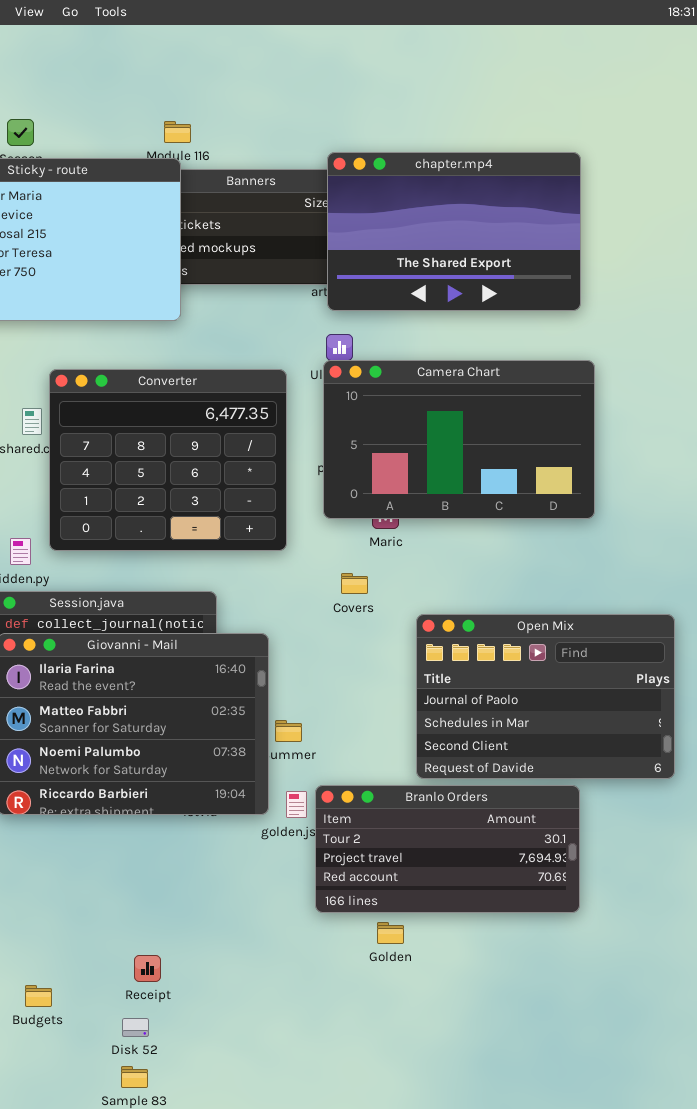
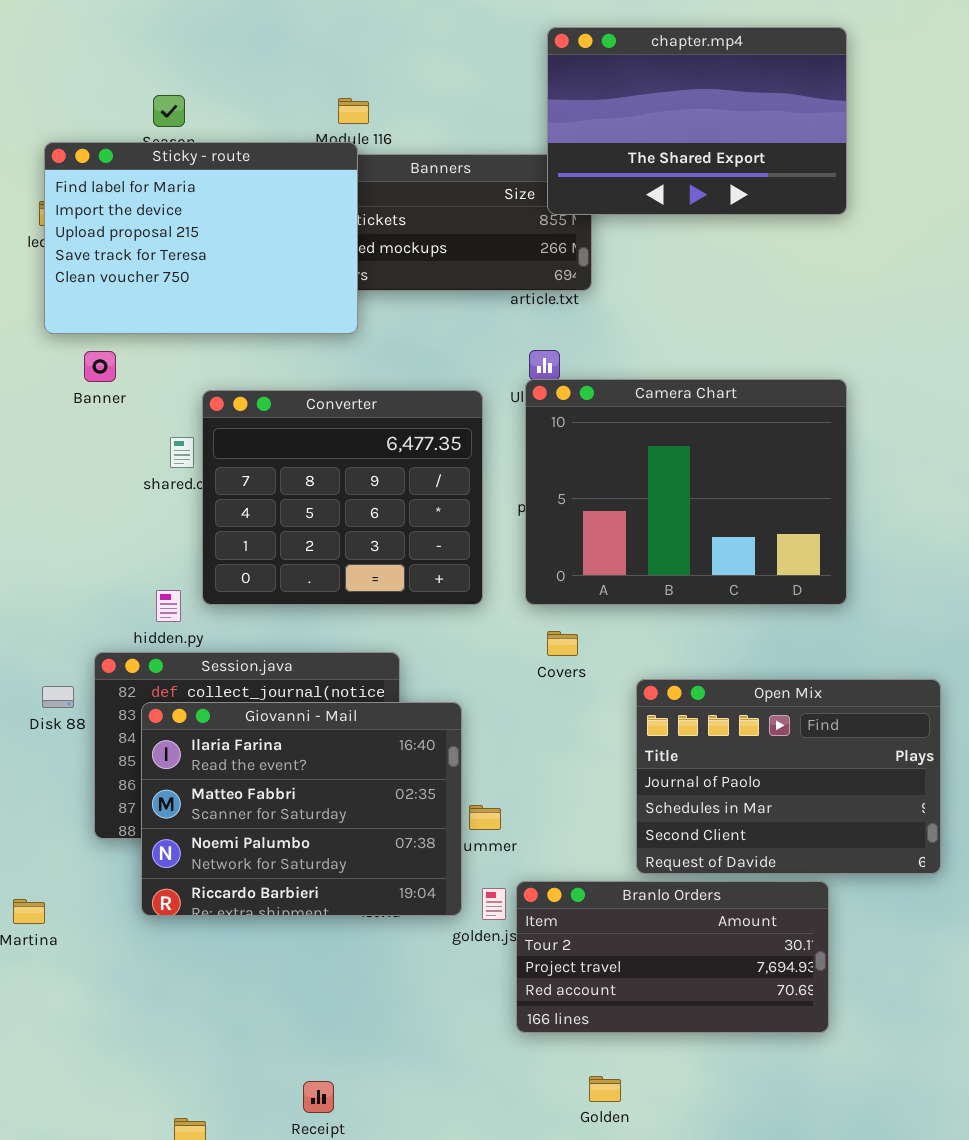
chapter.mp4: [327,152,581,311] -> [547,27,847,215], moved
Camera Chart: [323,360,595,519] -> [525,379,847,605], resized
Golden: [377,922,404,944] -> [589,1076,621,1102], moved

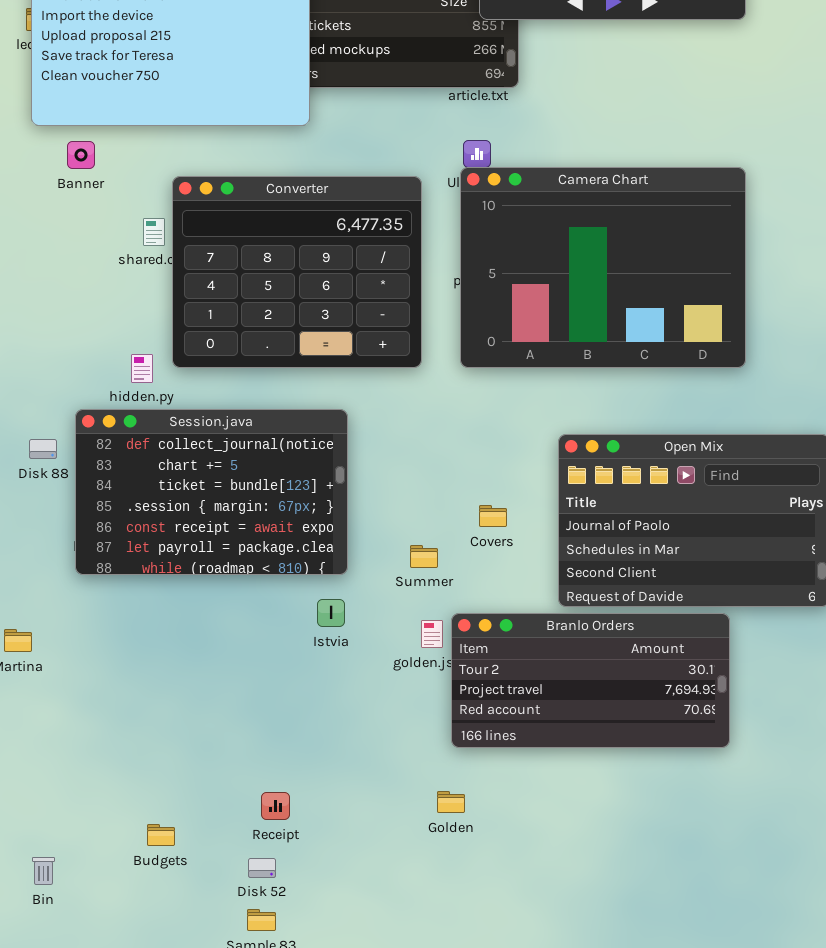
Covers: [547,631,578,656] -> [479,505,507,527], moved
Giovanni - Mail: [141,702,462,916] -> none, closed
Golden: [589,1076,621,1102] -> [437,791,465,813], moved

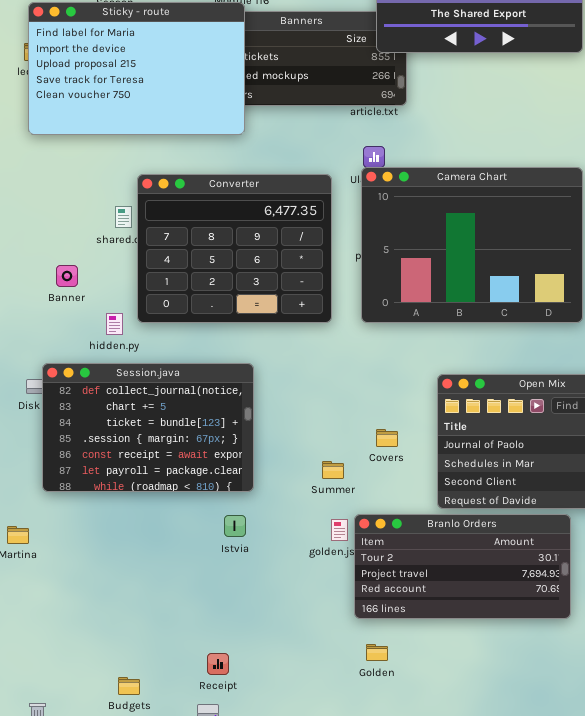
Banner: [67,141,95,169] -> [56,265,78,287], moved
Session.java: [75,409,348,575] -> [42,363,254,492], moved
Istvia: [317,599,345,627] -> [224,515,246,537], moved
Golden: [437,791,465,813] -> [366,644,388,661], moved

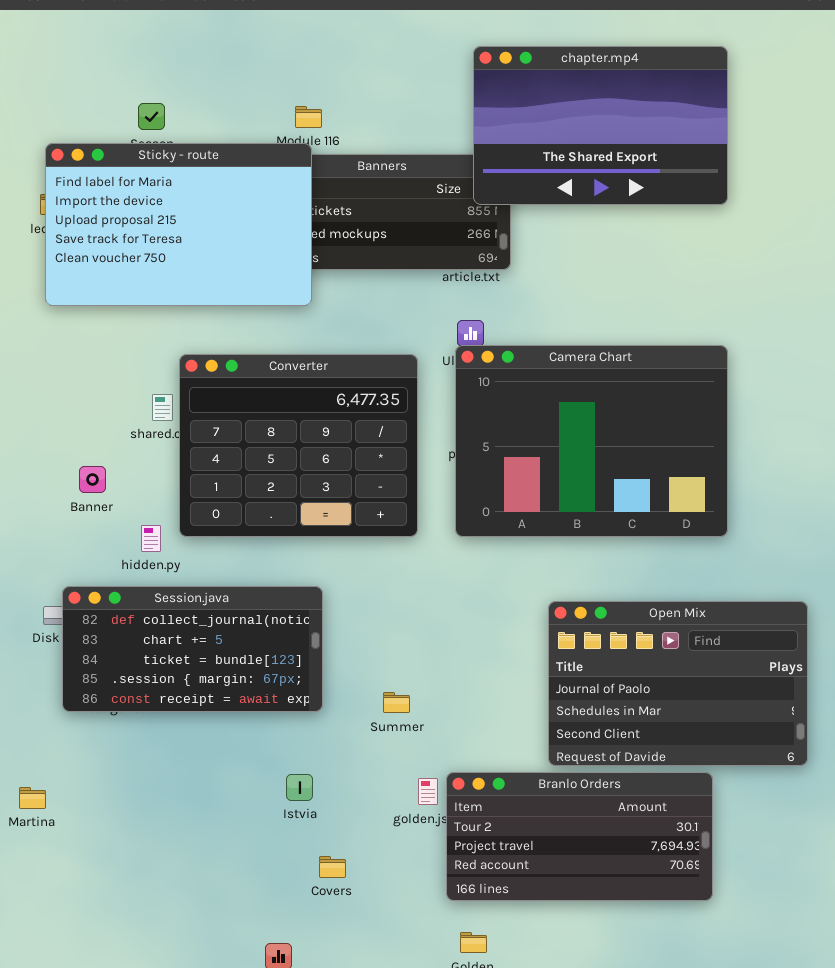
Session.java: [42,363,254,492] -> [62,586,323,712], resized
Covers: [376,429,398,447] -> [319,856,346,878], moved
Summer: [322,461,344,479] -> [383,692,410,713], moved

